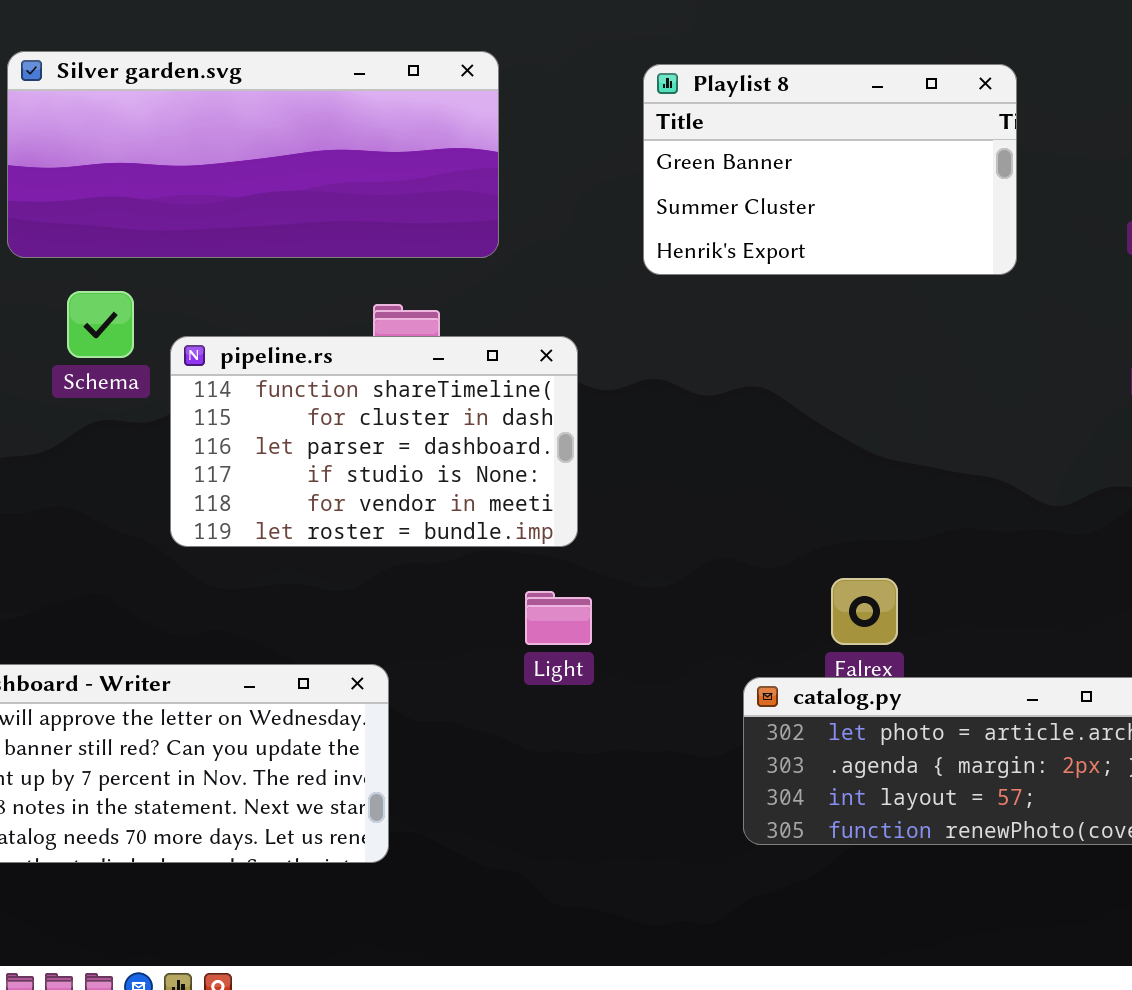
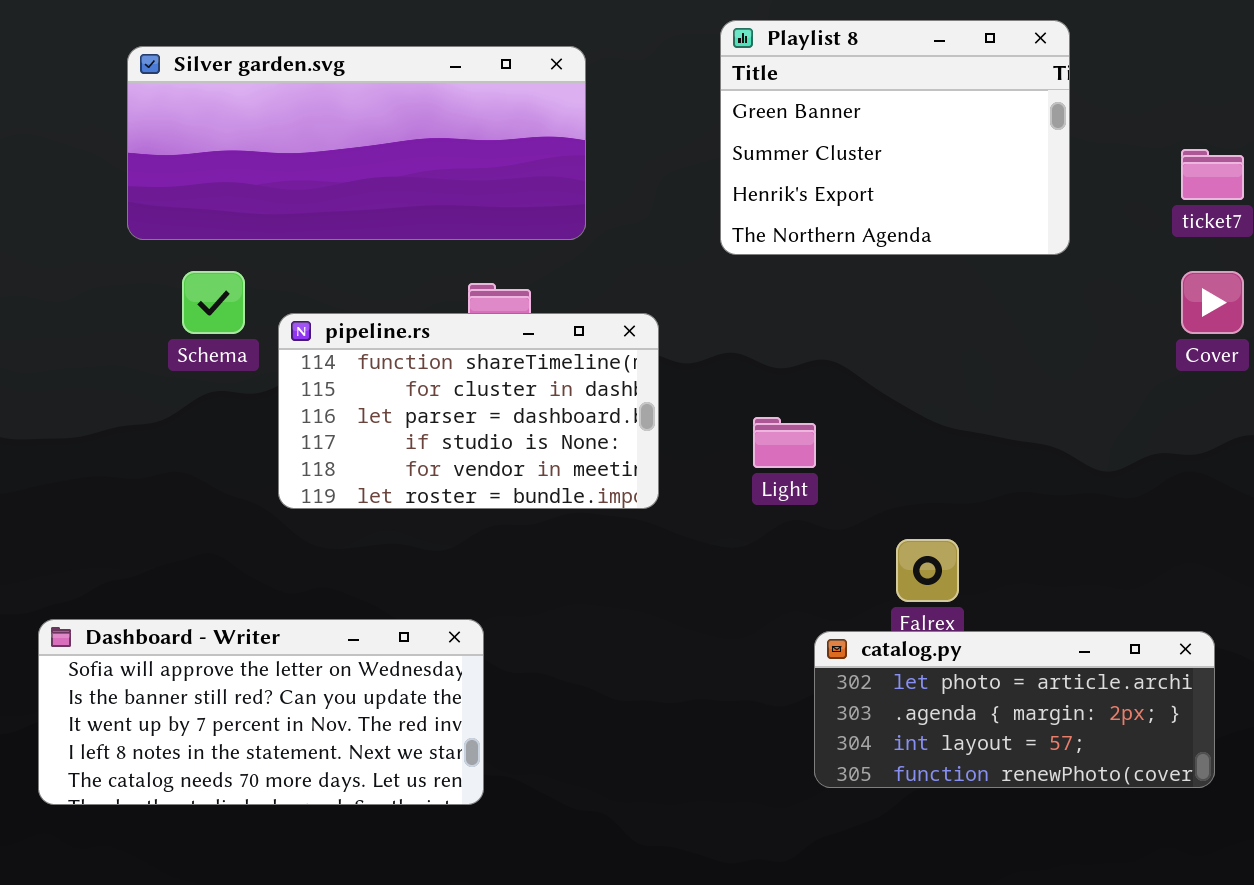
Playlist 8: [643,64,1017,275] -> [720,20,1070,255], resized
Light: [525,591,592,645] -> [753,417,816,468], moved

